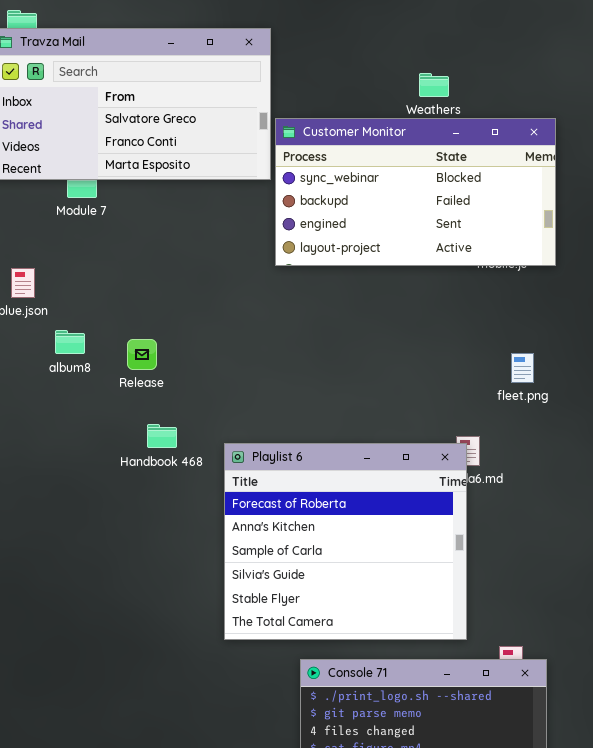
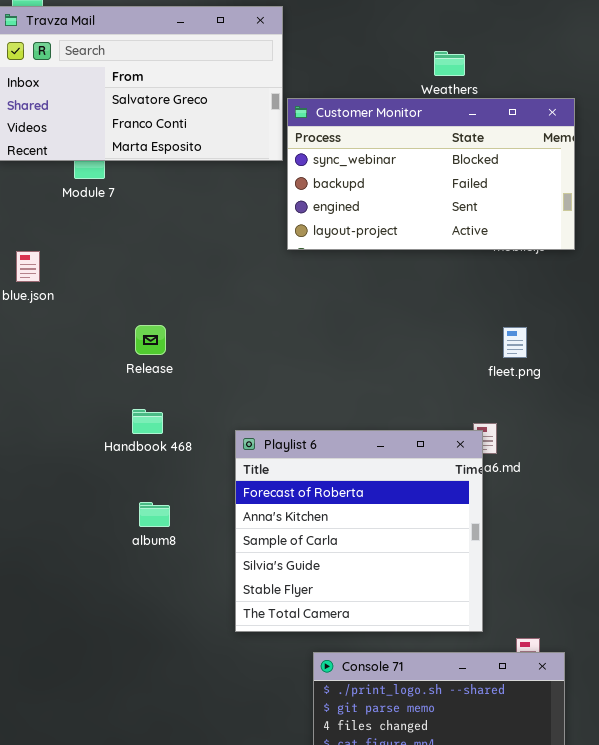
album8: [55,330,85,354] -> [139,502,170,527], moved
fleet.png: [511,353,534,383] -> [503,327,527,358], moved
Handbook 468: [147,424,177,448] -> [132,409,163,434], moved

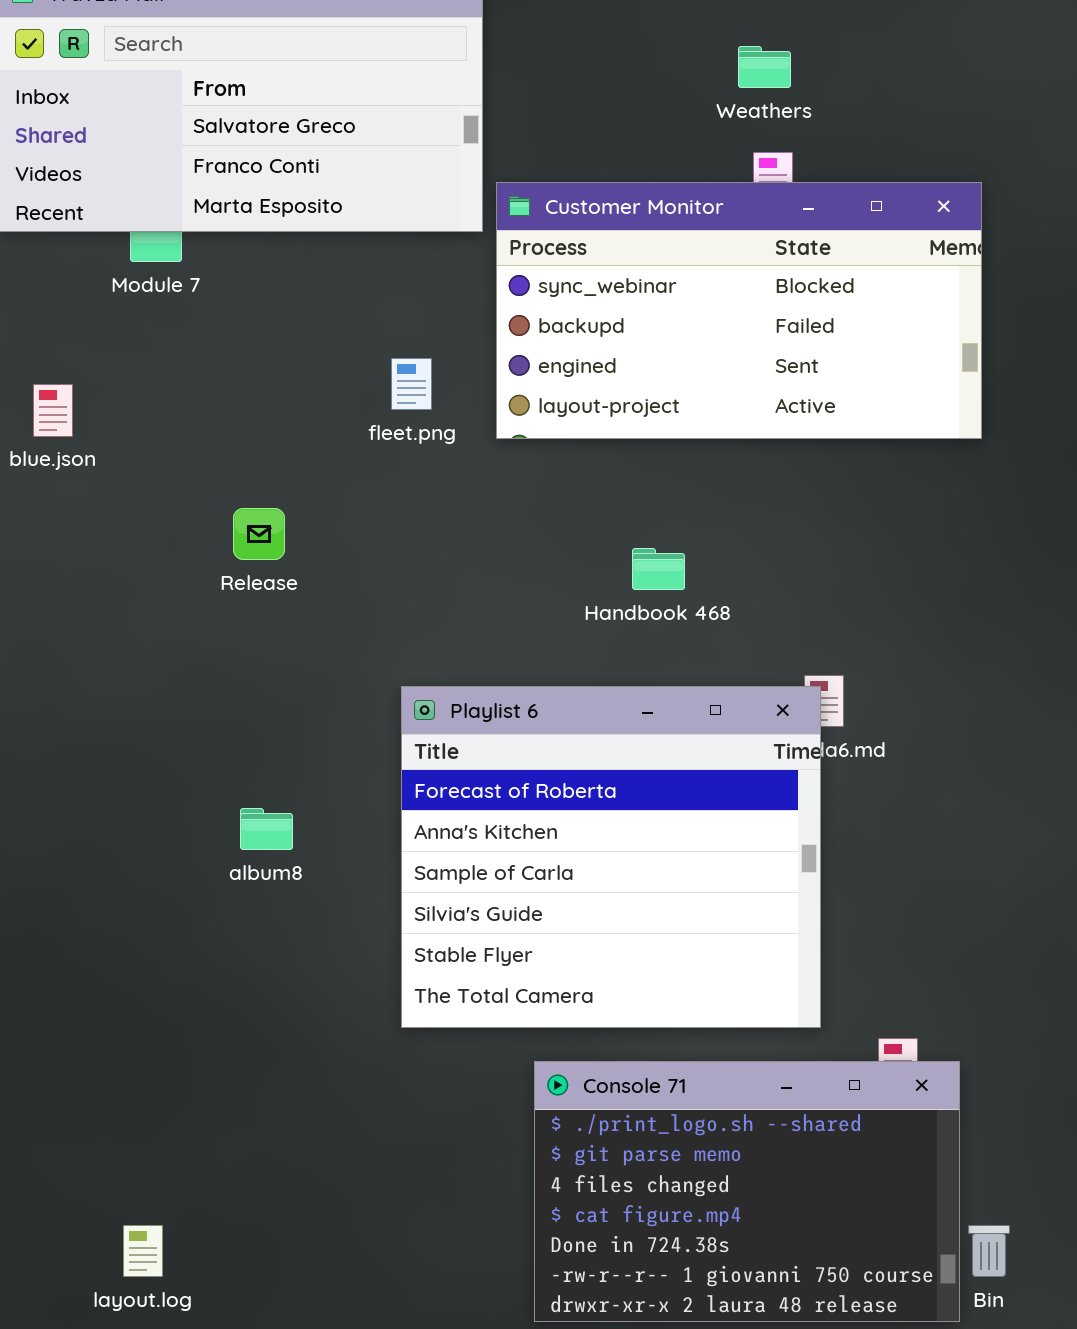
Customer Monitor: [287,98,575,250] -> [496,182,982,439], moved
fleet.png: [503,327,527,358] -> [391,358,432,410], moved
Handbook 468: [132,409,163,434] -> [632,548,685,590], moved

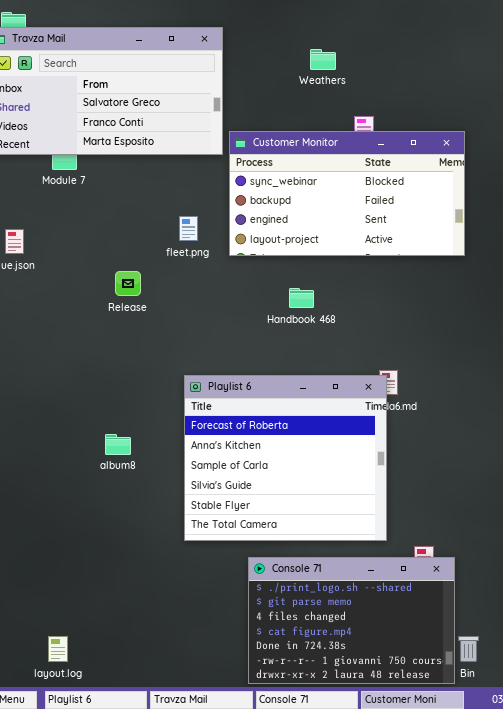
Weathers: [738,46,791,88] -> [310,49,336,70], moved
Release: [233,508,285,560] -> [115,271,141,296], moved
Handbook 468: [632,548,685,590] -> [289,288,314,308], moved

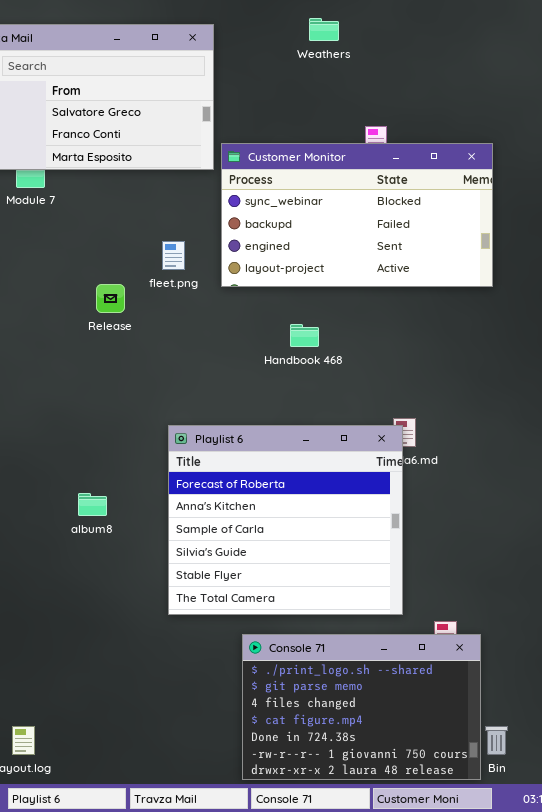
Weathers: [310,49,336,70] -> [309,18,339,41], moved
Release: [115,271,141,296] -> [96,284,125,313], moved

